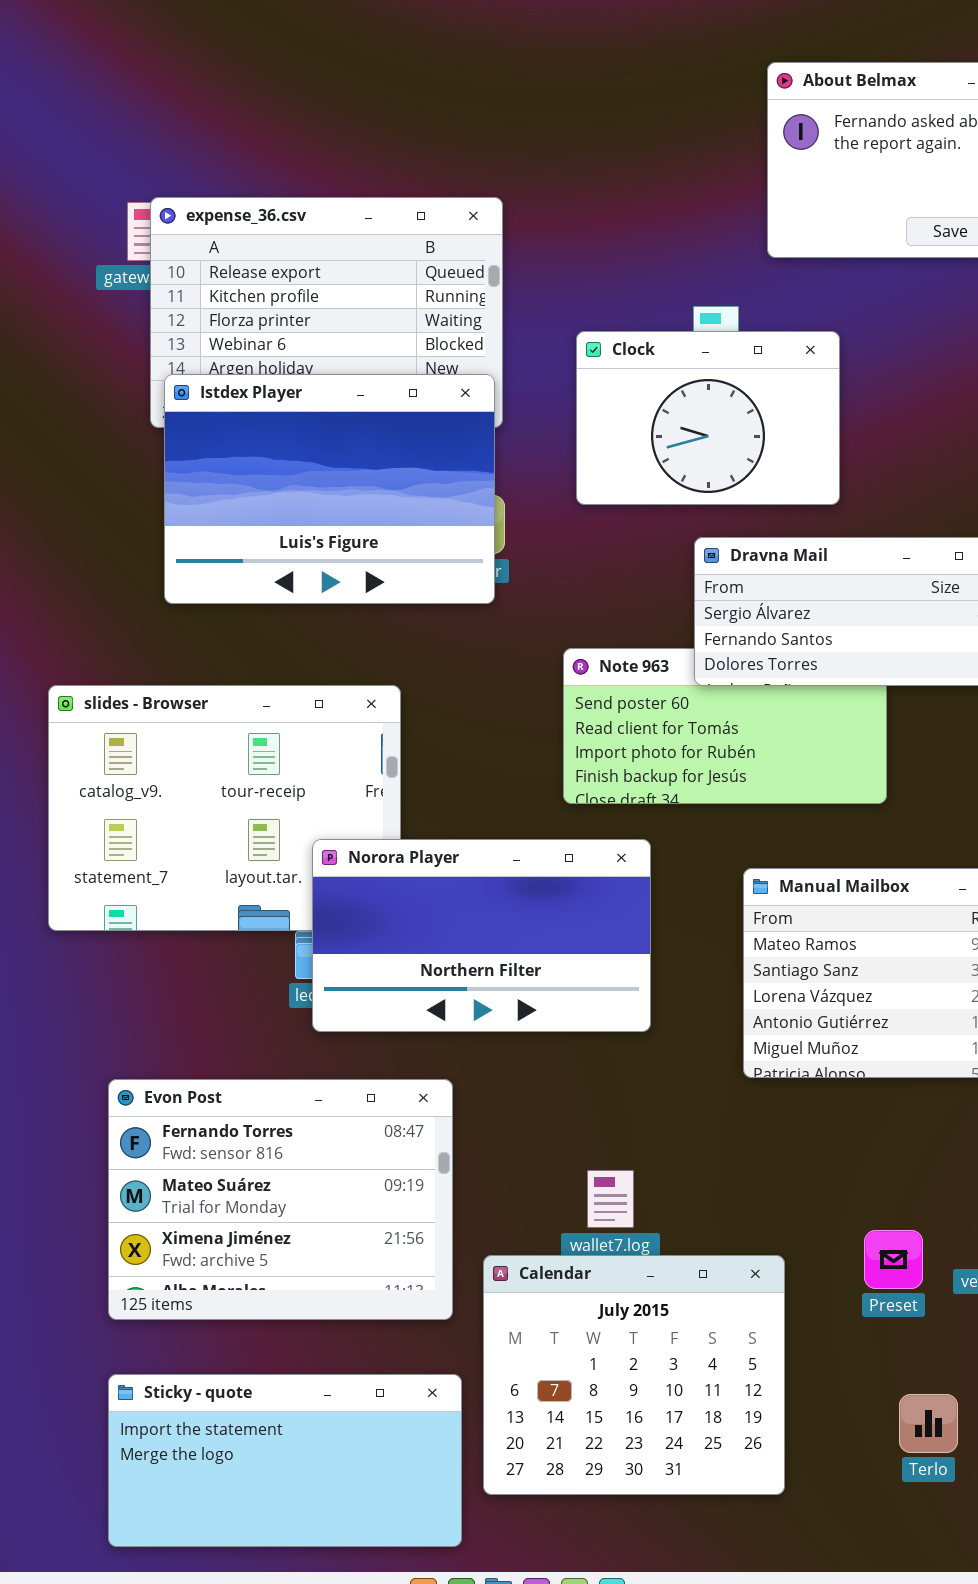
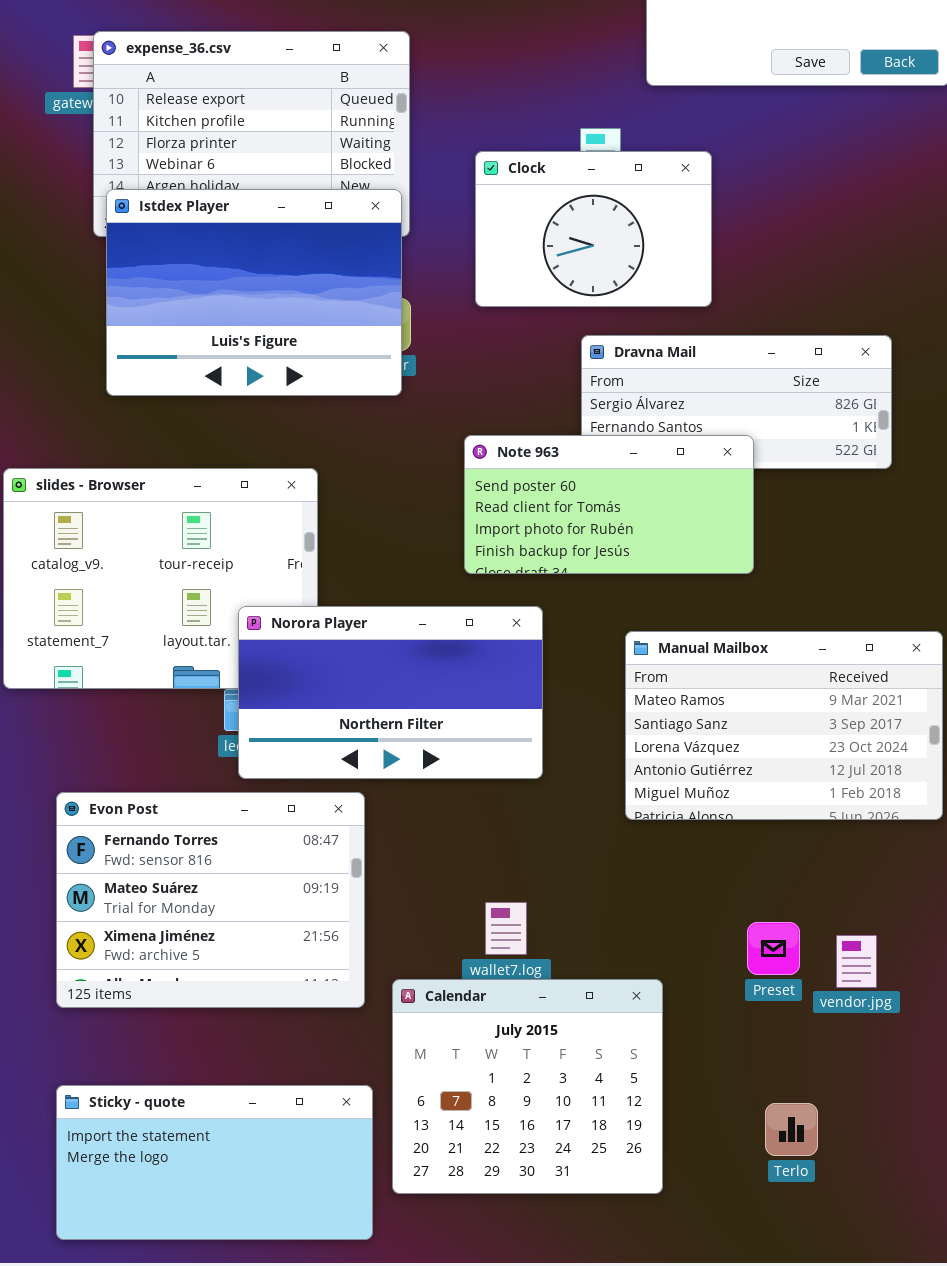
Note 963: [563,648,887,804] -> [464,435,754,574], raised
Evon Post: [108,1079,453,1320] -> [56,792,365,1008], moved
Preset: [864,1230,923,1289] -> [747,922,800,975], moved

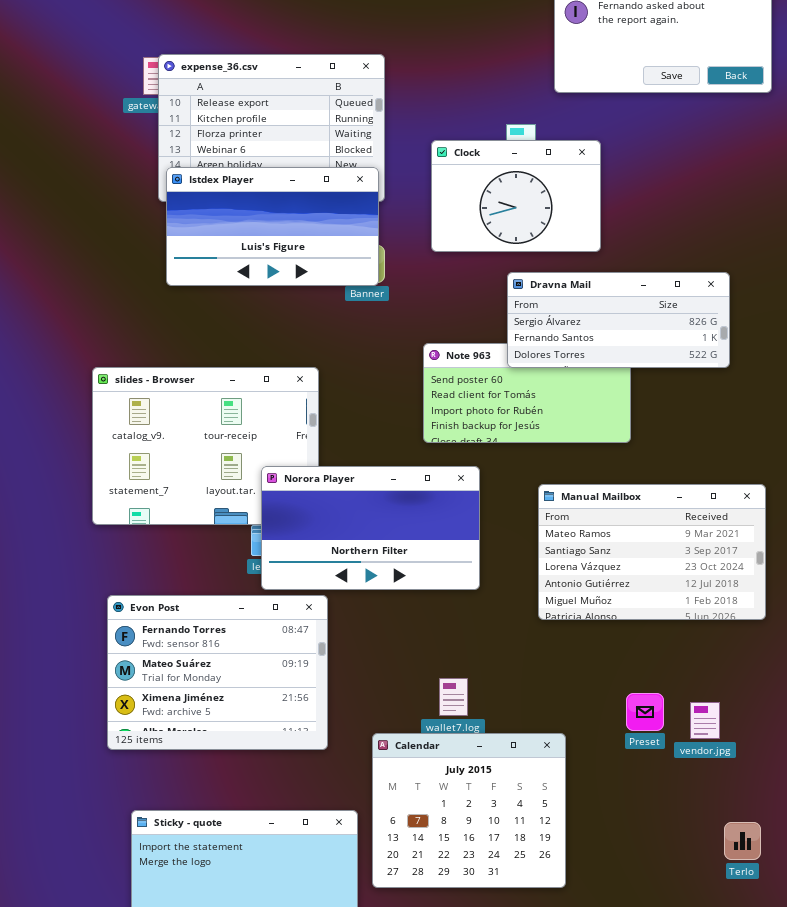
Istdex Player: [106,189,402,396] -> [166,167,379,286], resized
Dravna Mail: [581,335,892,469] -> [507,272,730,368], raised
Evon Post: [56,792,365,1008] -> [107,595,328,750], moved
Terlo: [765,1103,818,1156] -> [724,822,761,860], moved

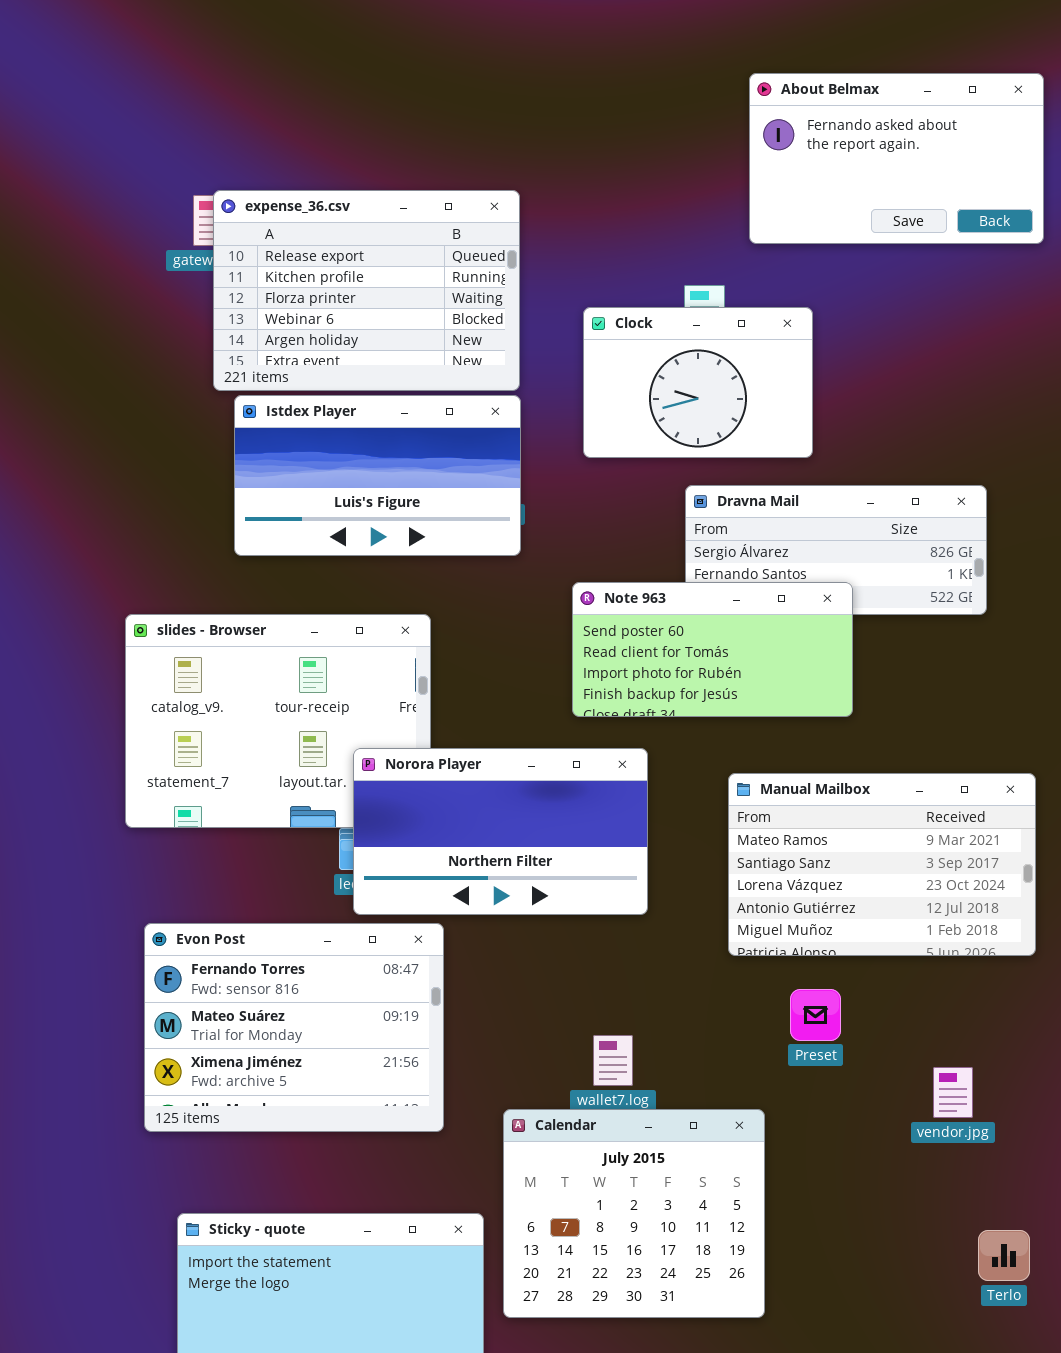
Istdex Player: [166,167,379,286] -> [234,395,521,556], moved
Note 963: [423,343,631,443] -> [572,582,853,717], raised
Preset: [626,693,664,731] -> [790,989,841,1041], moved

